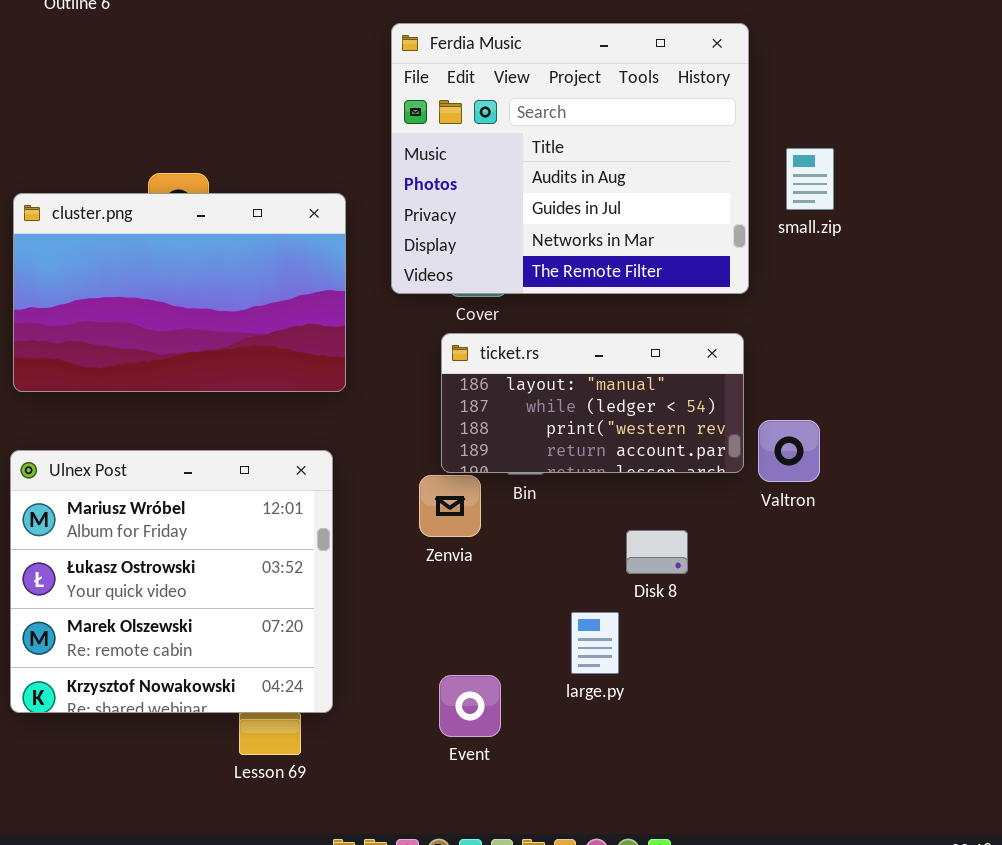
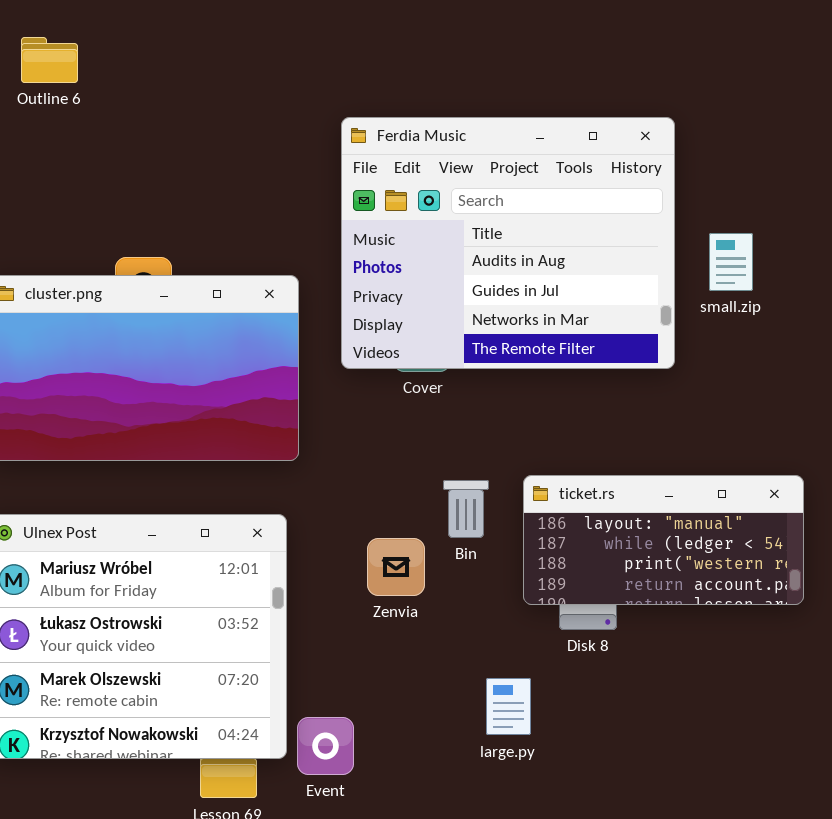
ticket.rs: [441,333,744,473] -> [523,475,804,605], moved
large.py: [571,612,619,674] -> [486,678,531,735], moved
Event: [439,675,501,737] -> [297,717,354,775], moved

